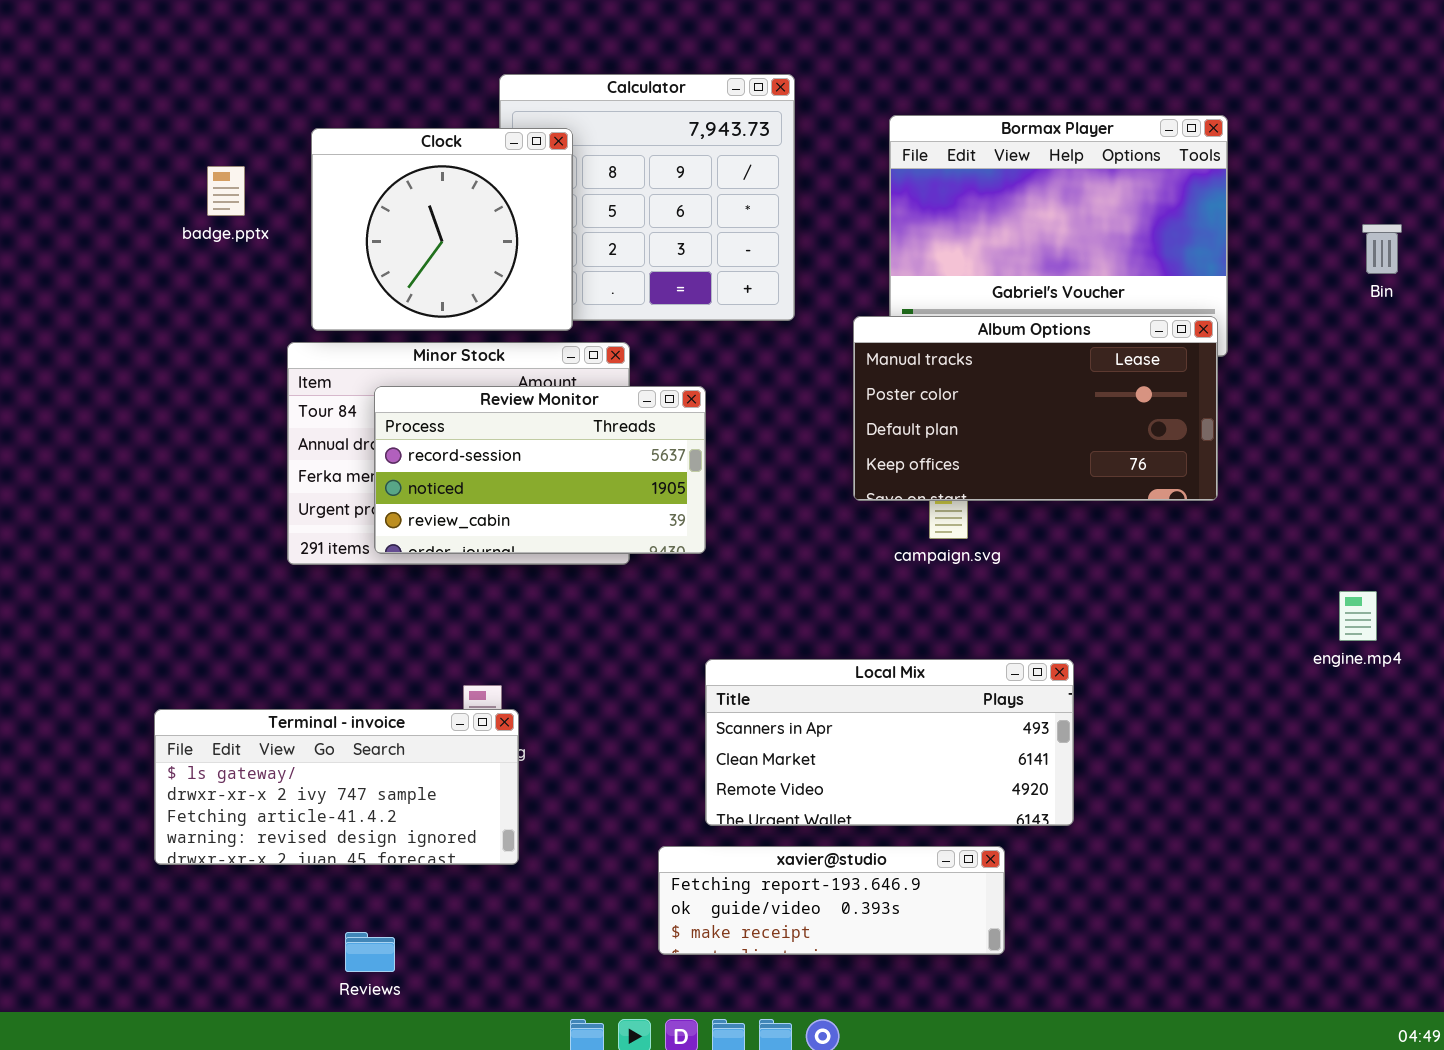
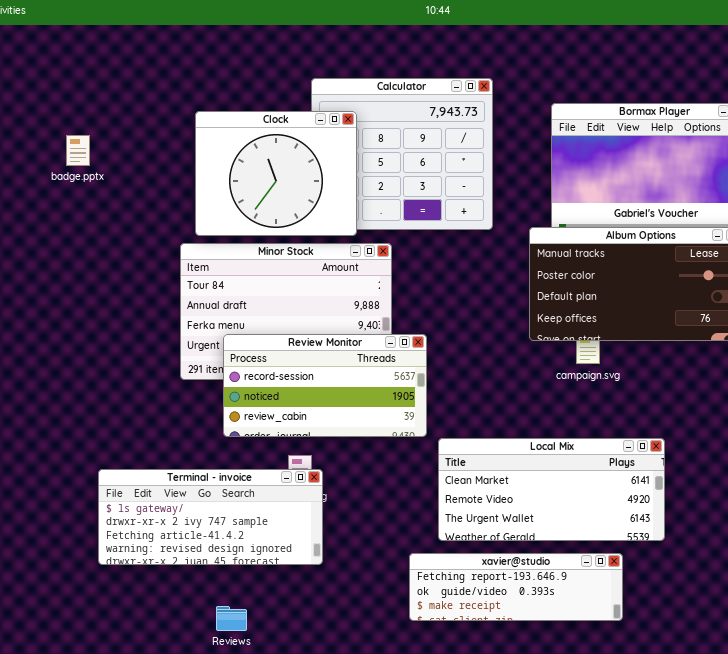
badge.pptx: [207,166,245,216] -> [66,135,90,166], moved
Review Monitor: [374,386,706,554] -> [223,334,427,437], moved
Local Mix: [705,659,1074,826] -> [438,438,665,541], scrolled down 1 row

